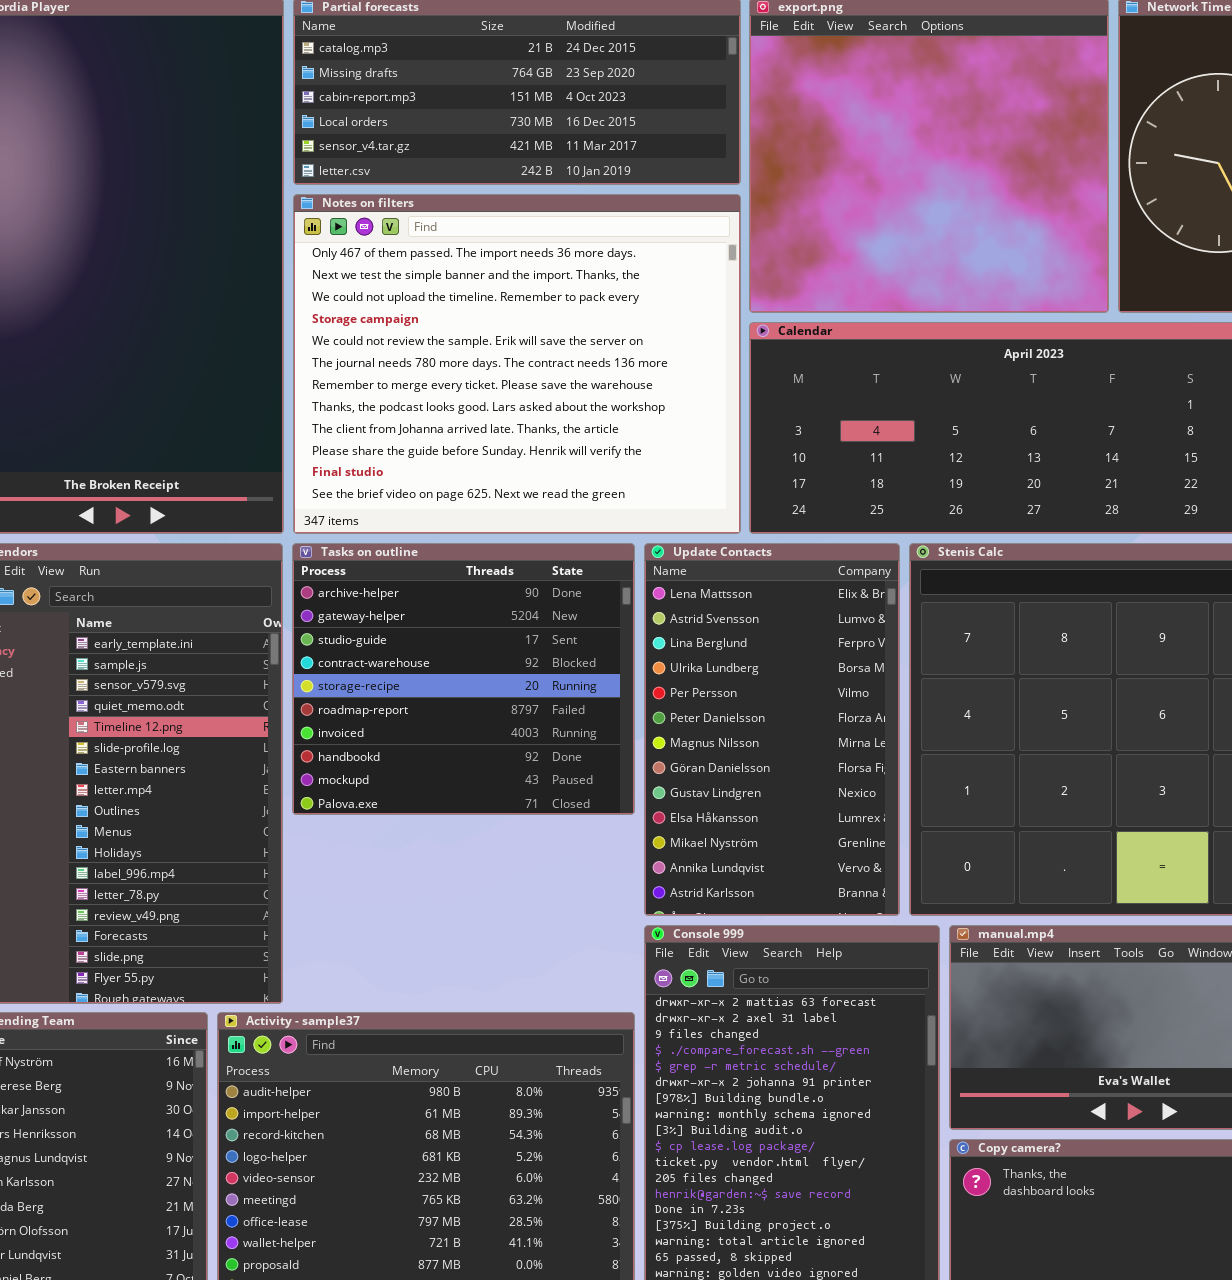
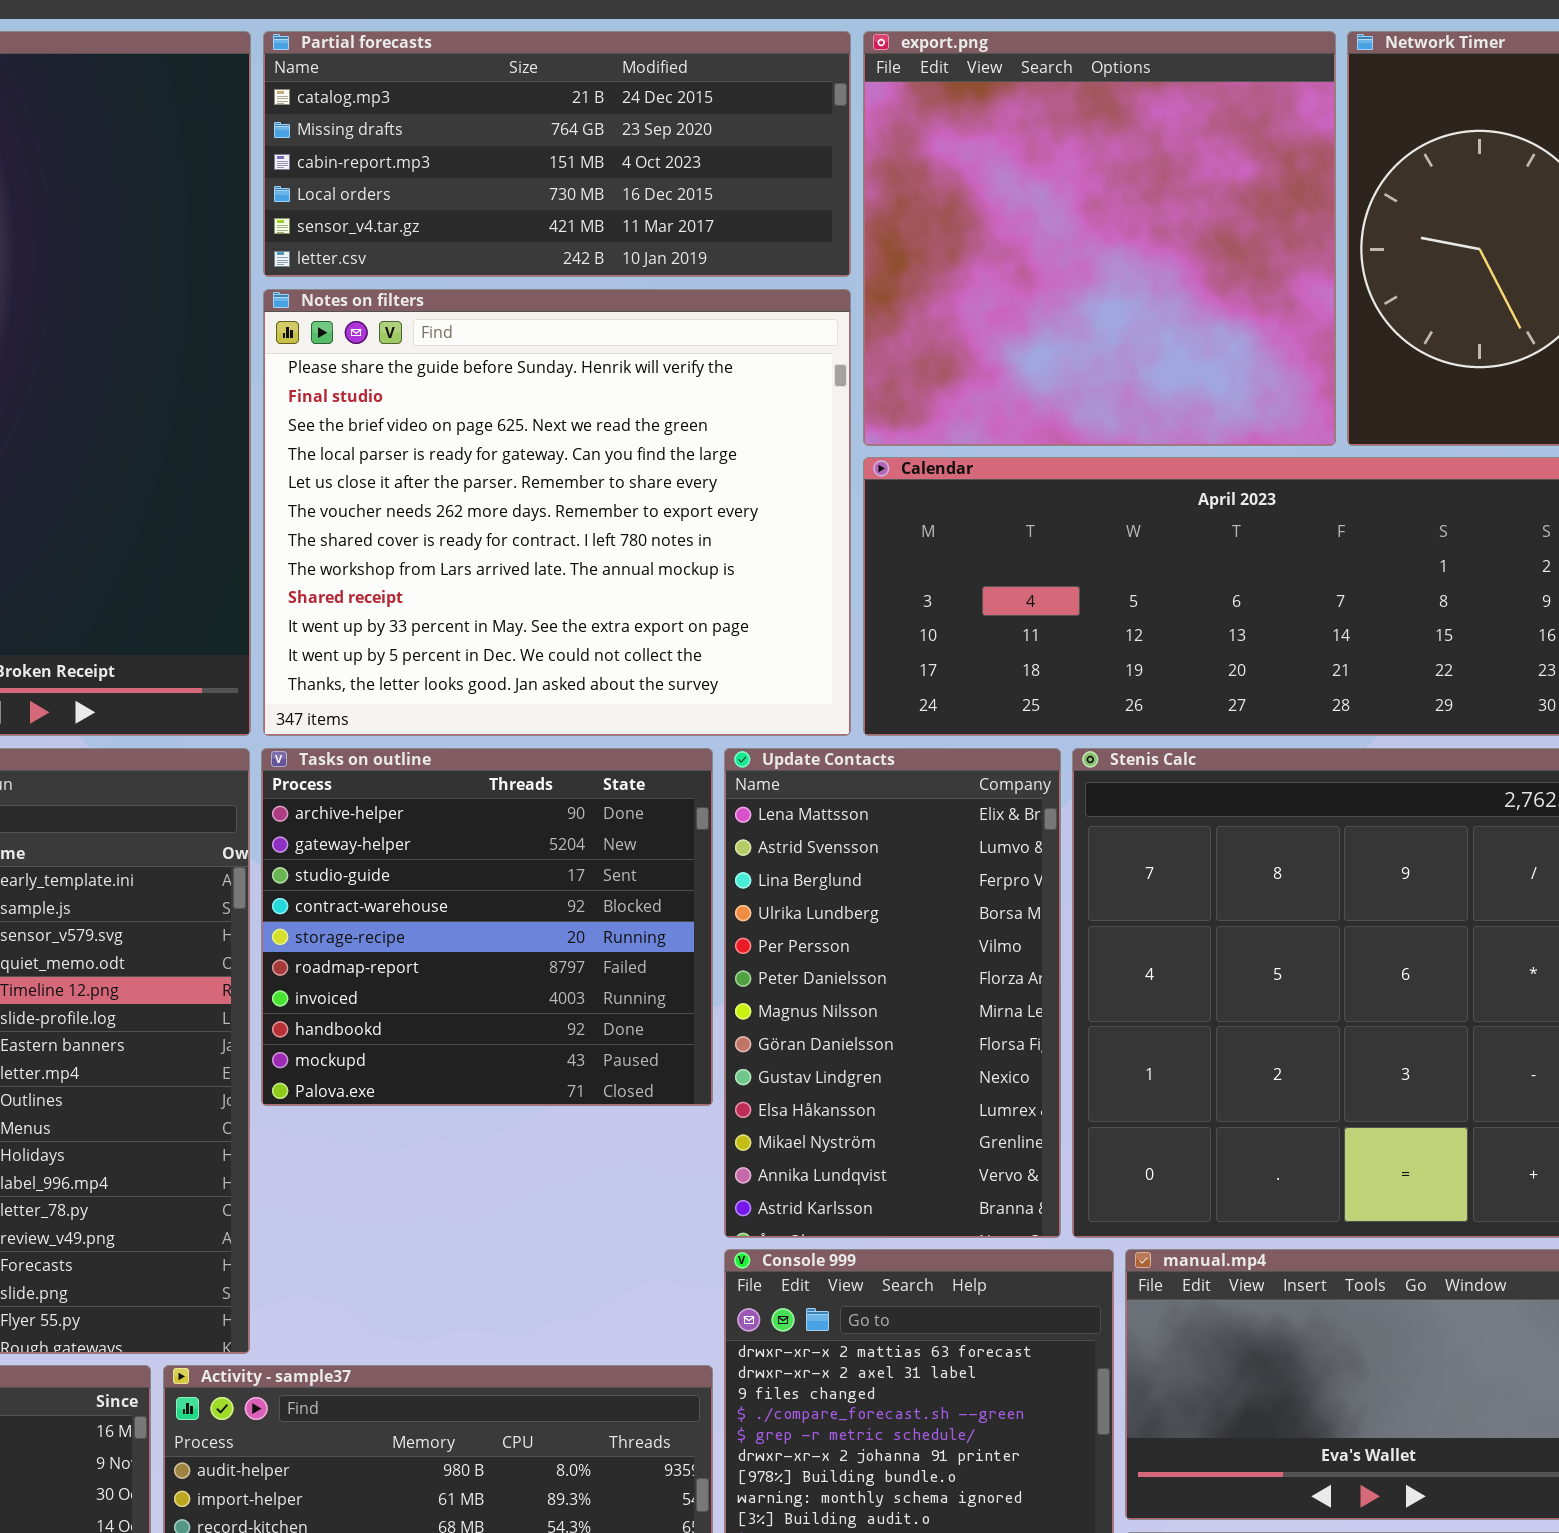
Notes on filters: [293,194,741,534] -> [263,289,851,736], scrolled down 9 rows

